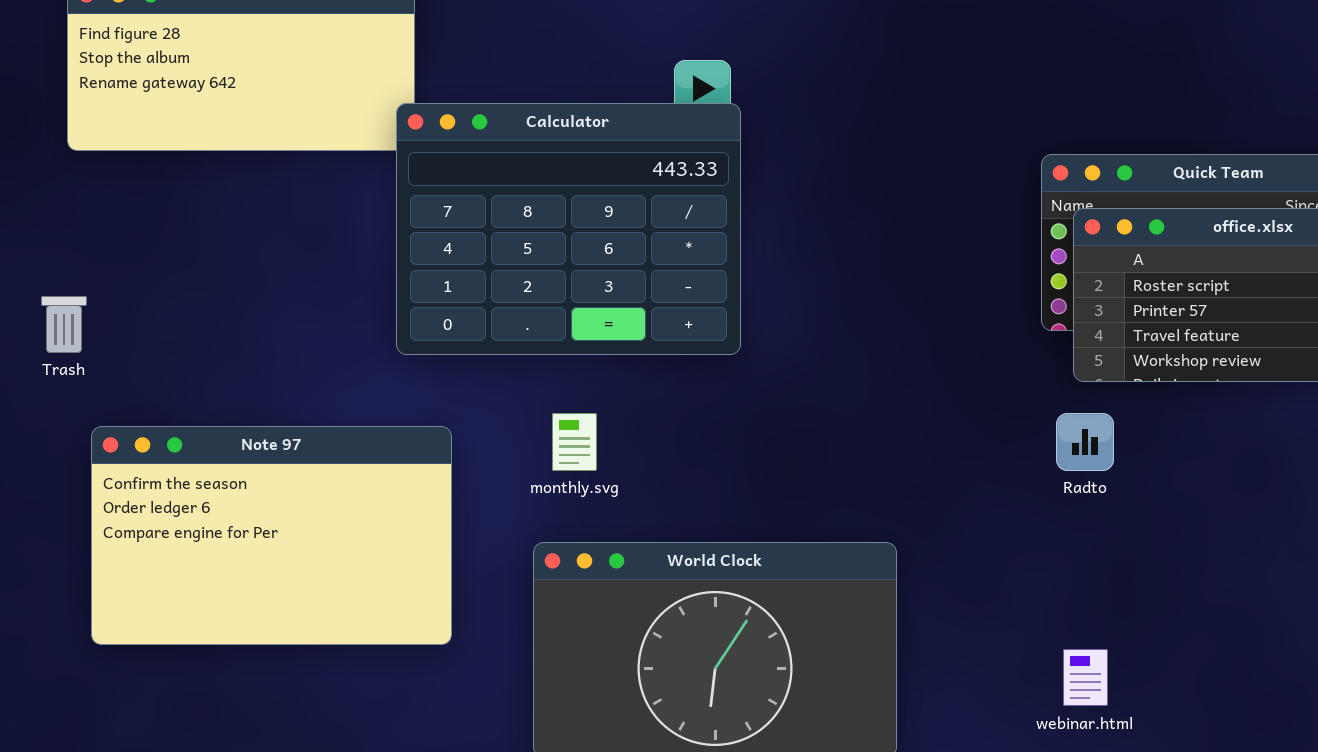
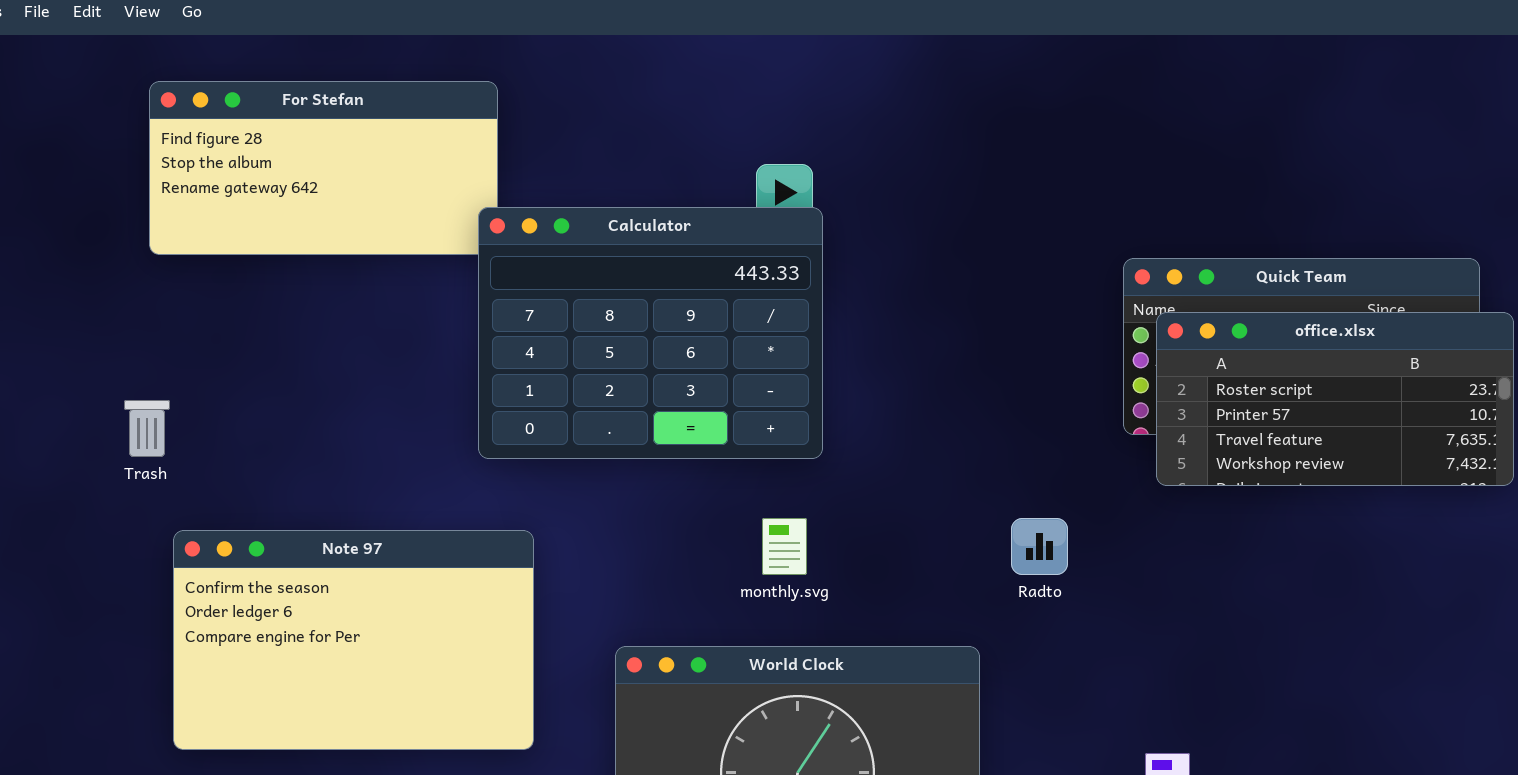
monthly.svg: [552,413,597,471] -> [762,518,807,575], moved
Radto: [1056,413,1114,471] -> [1011,518,1068,575], moved

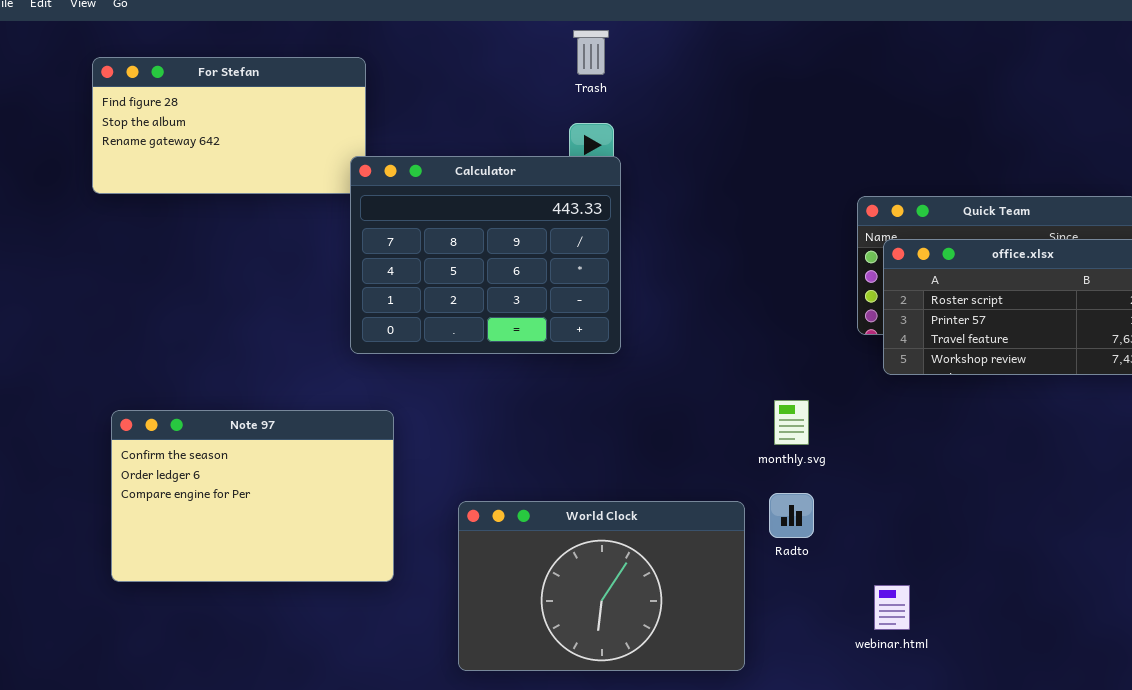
Trash: [124,400,170,457] -> [573,30,609,75], moved
monthly.svg: [762,518,807,575] -> [774,400,809,445], moved
Radto: [1011,518,1068,575] -> [769,493,814,538], moved

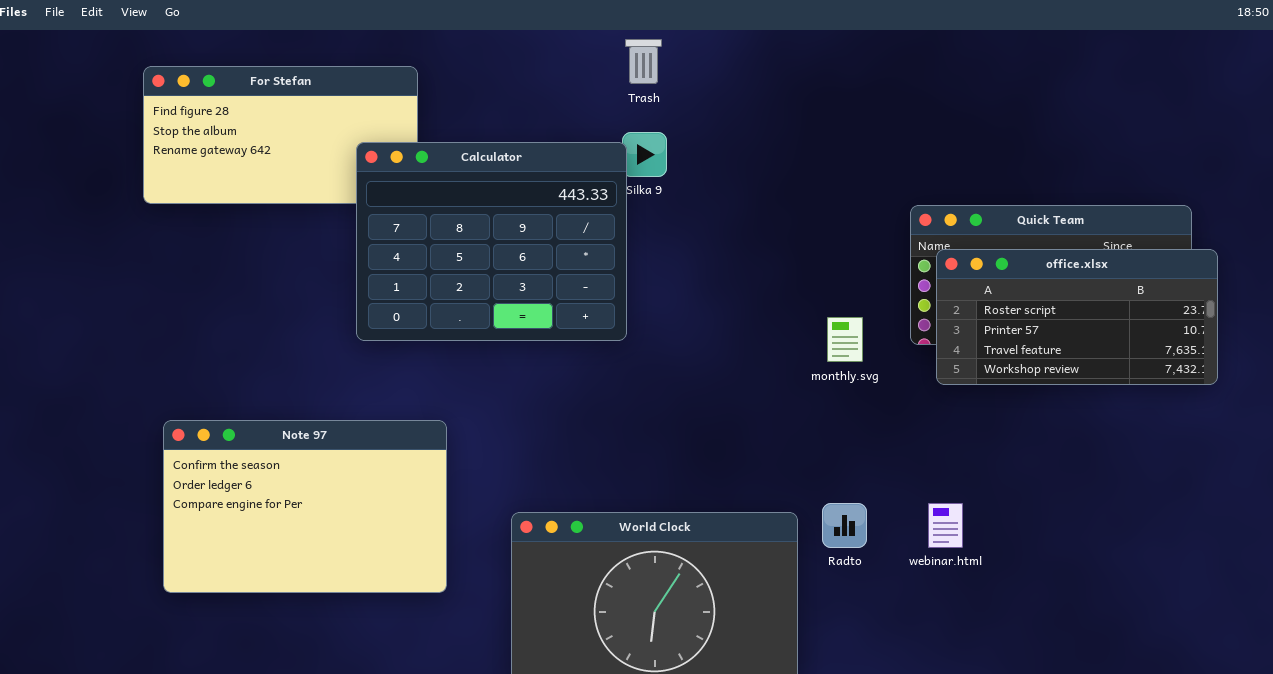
Calculator: [350,156,621,354] -> [356,142,627,341], moved
monthly.svg: [774,400,809,445] -> [827,317,863,362], moved
webinar.html: [874,585,910,630] -> [928,503,963,548], moved

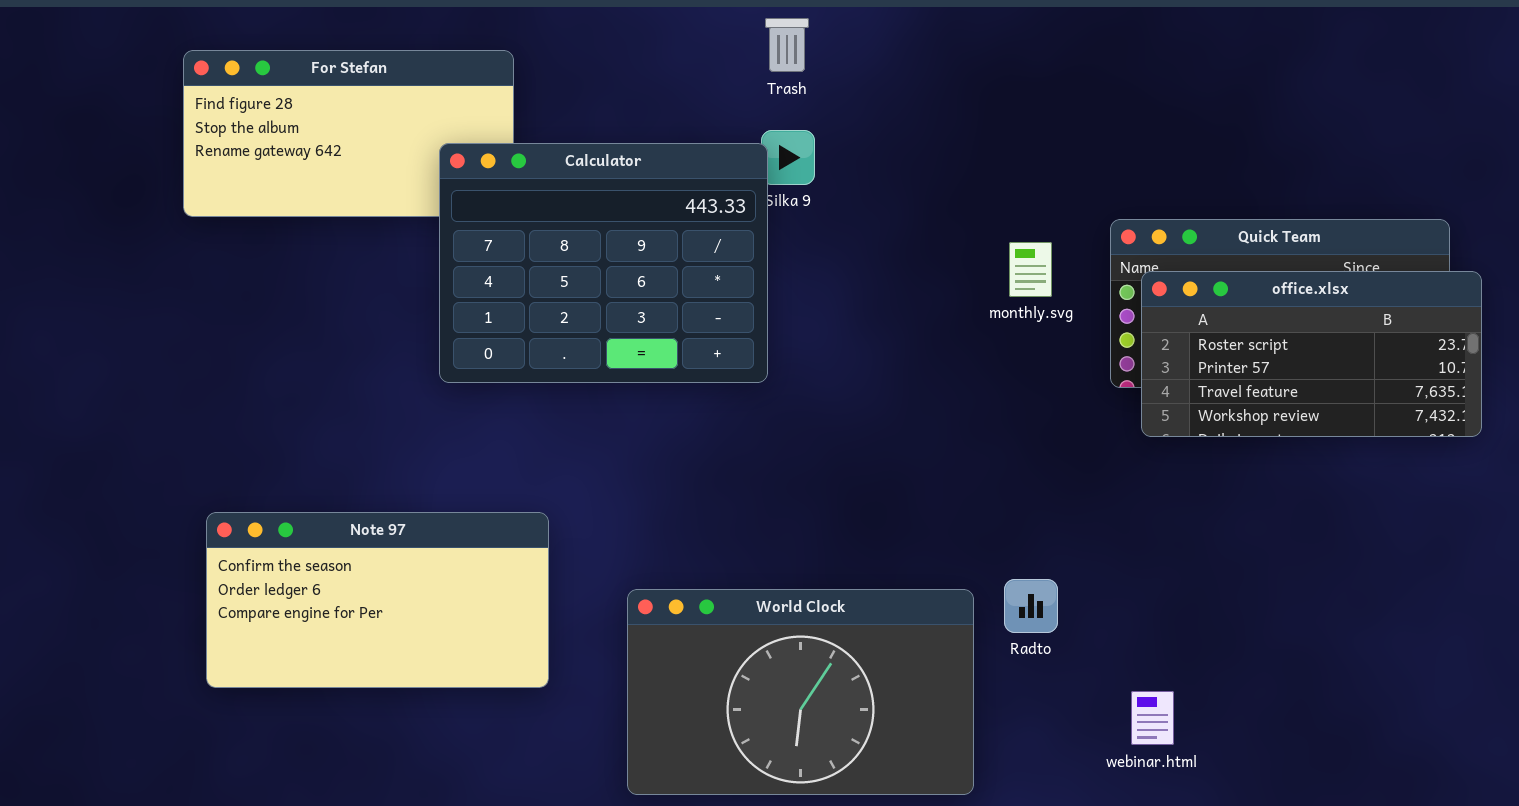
monthly.svg: [827,317,863,362] -> [1009,242,1052,297], moved
Note 97: [163,420,447,593] -> [206,512,549,688], resized
webinar.html: [928,503,963,548] -> [1131,691,1174,745], moved

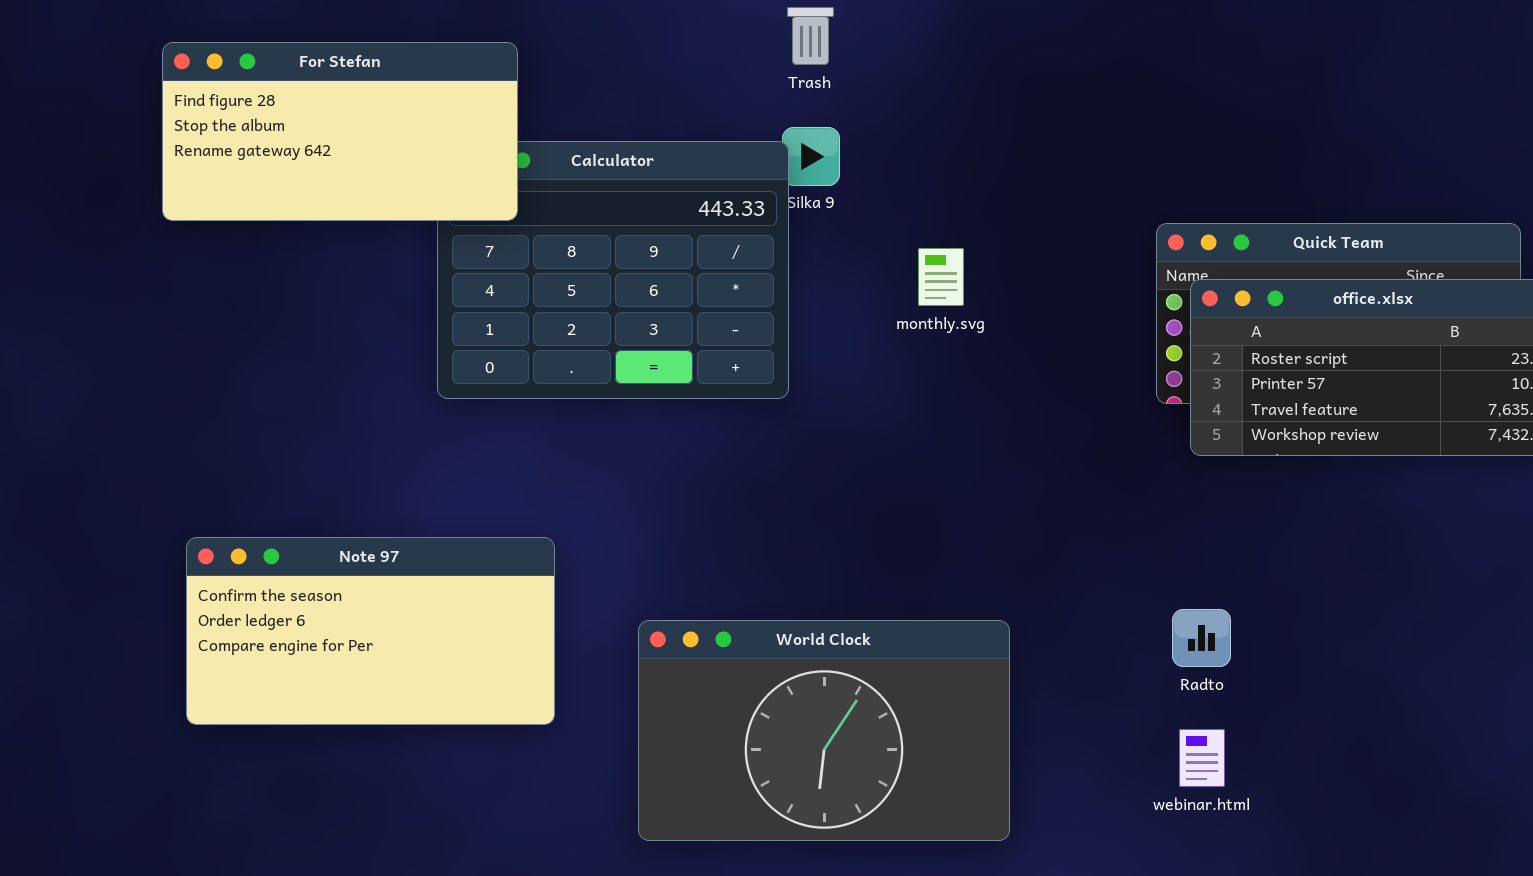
For Stefan: [183,50,514,217] -> [162,42,518,221], raised
monthly.svg: [1009,242,1052,297] -> [918,248,964,306], moved
Radto: [1004,579,1058,633] -> [1172,609,1231,667], moved

